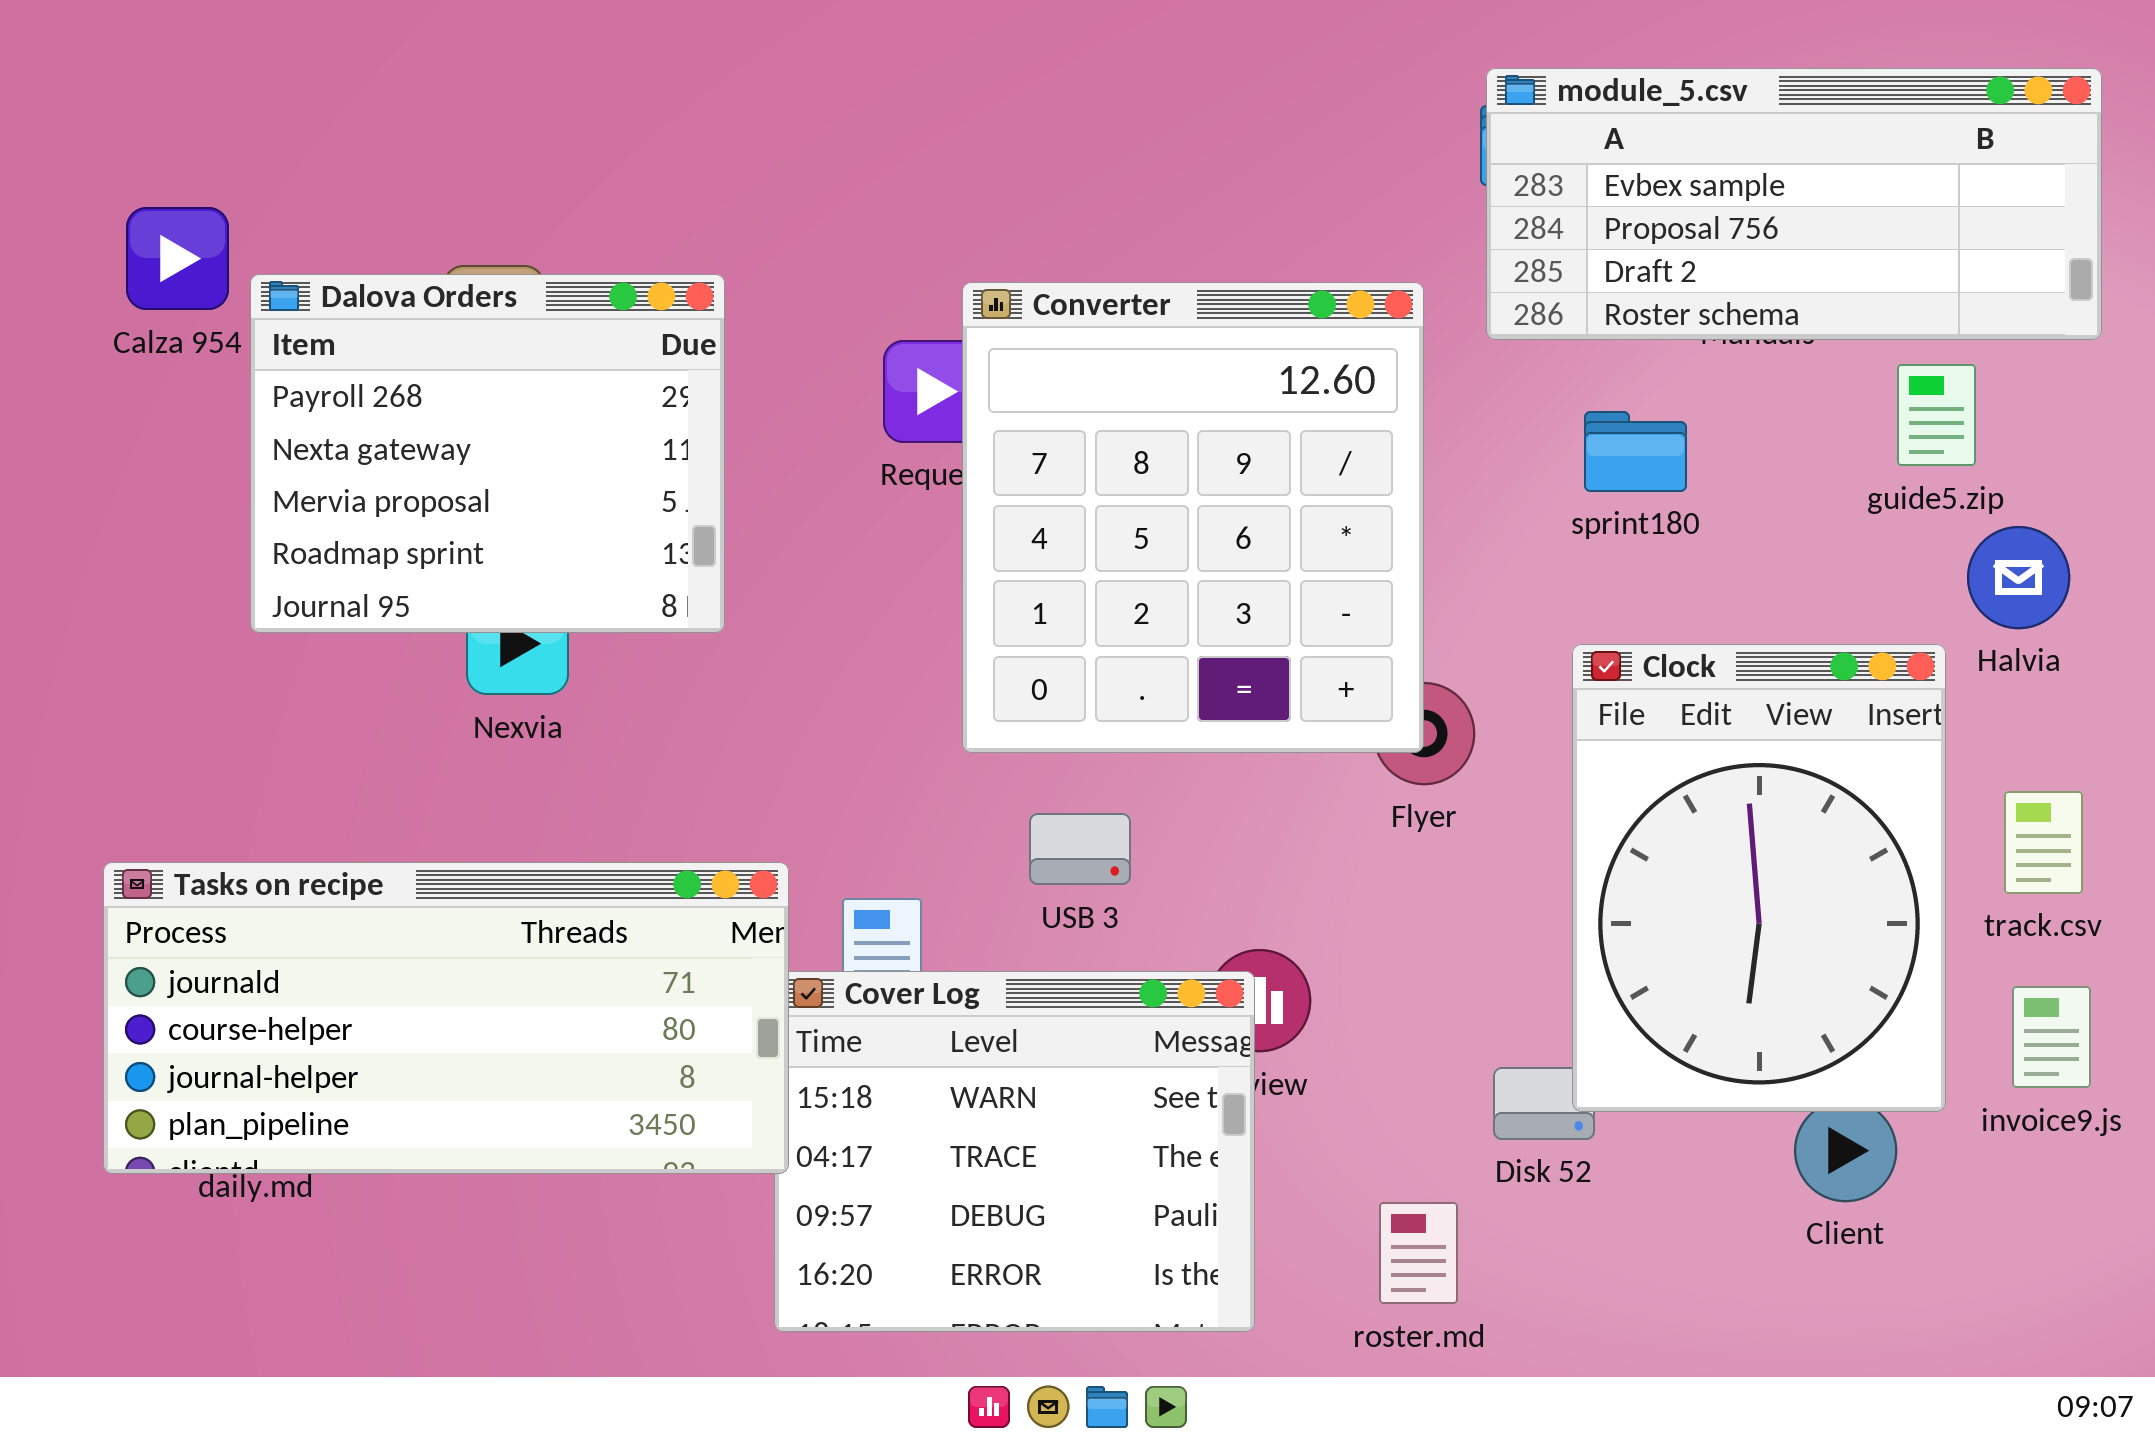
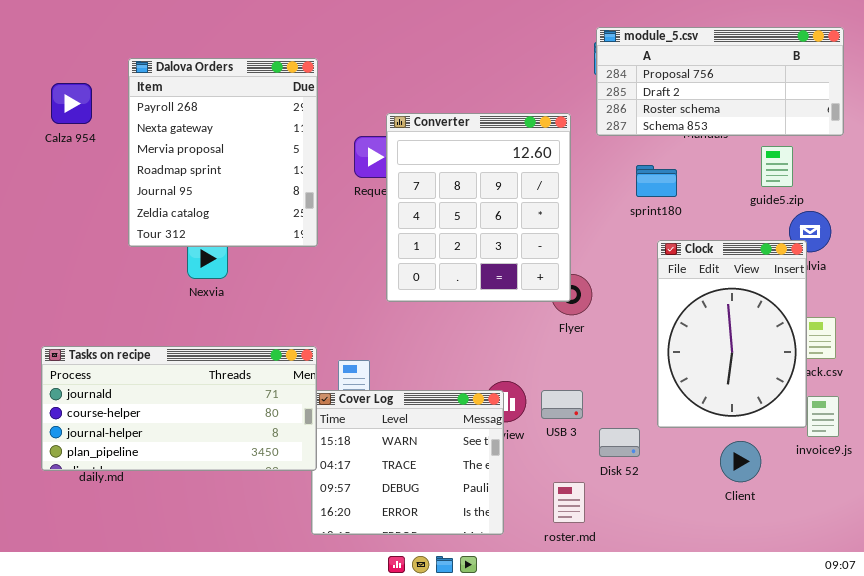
module_5.csv: [1486,68,2102,340] -> [596,27,844,136], scrolled down 1 row
Dalova Orders: [250,274,725,633] -> [128,58,318,247], moved, resized
Clock: [1572,644,1946,1112] -> [657,240,807,428], moved
USB 3: [1029,813,1131,885] -> [541,390,583,419], moved

